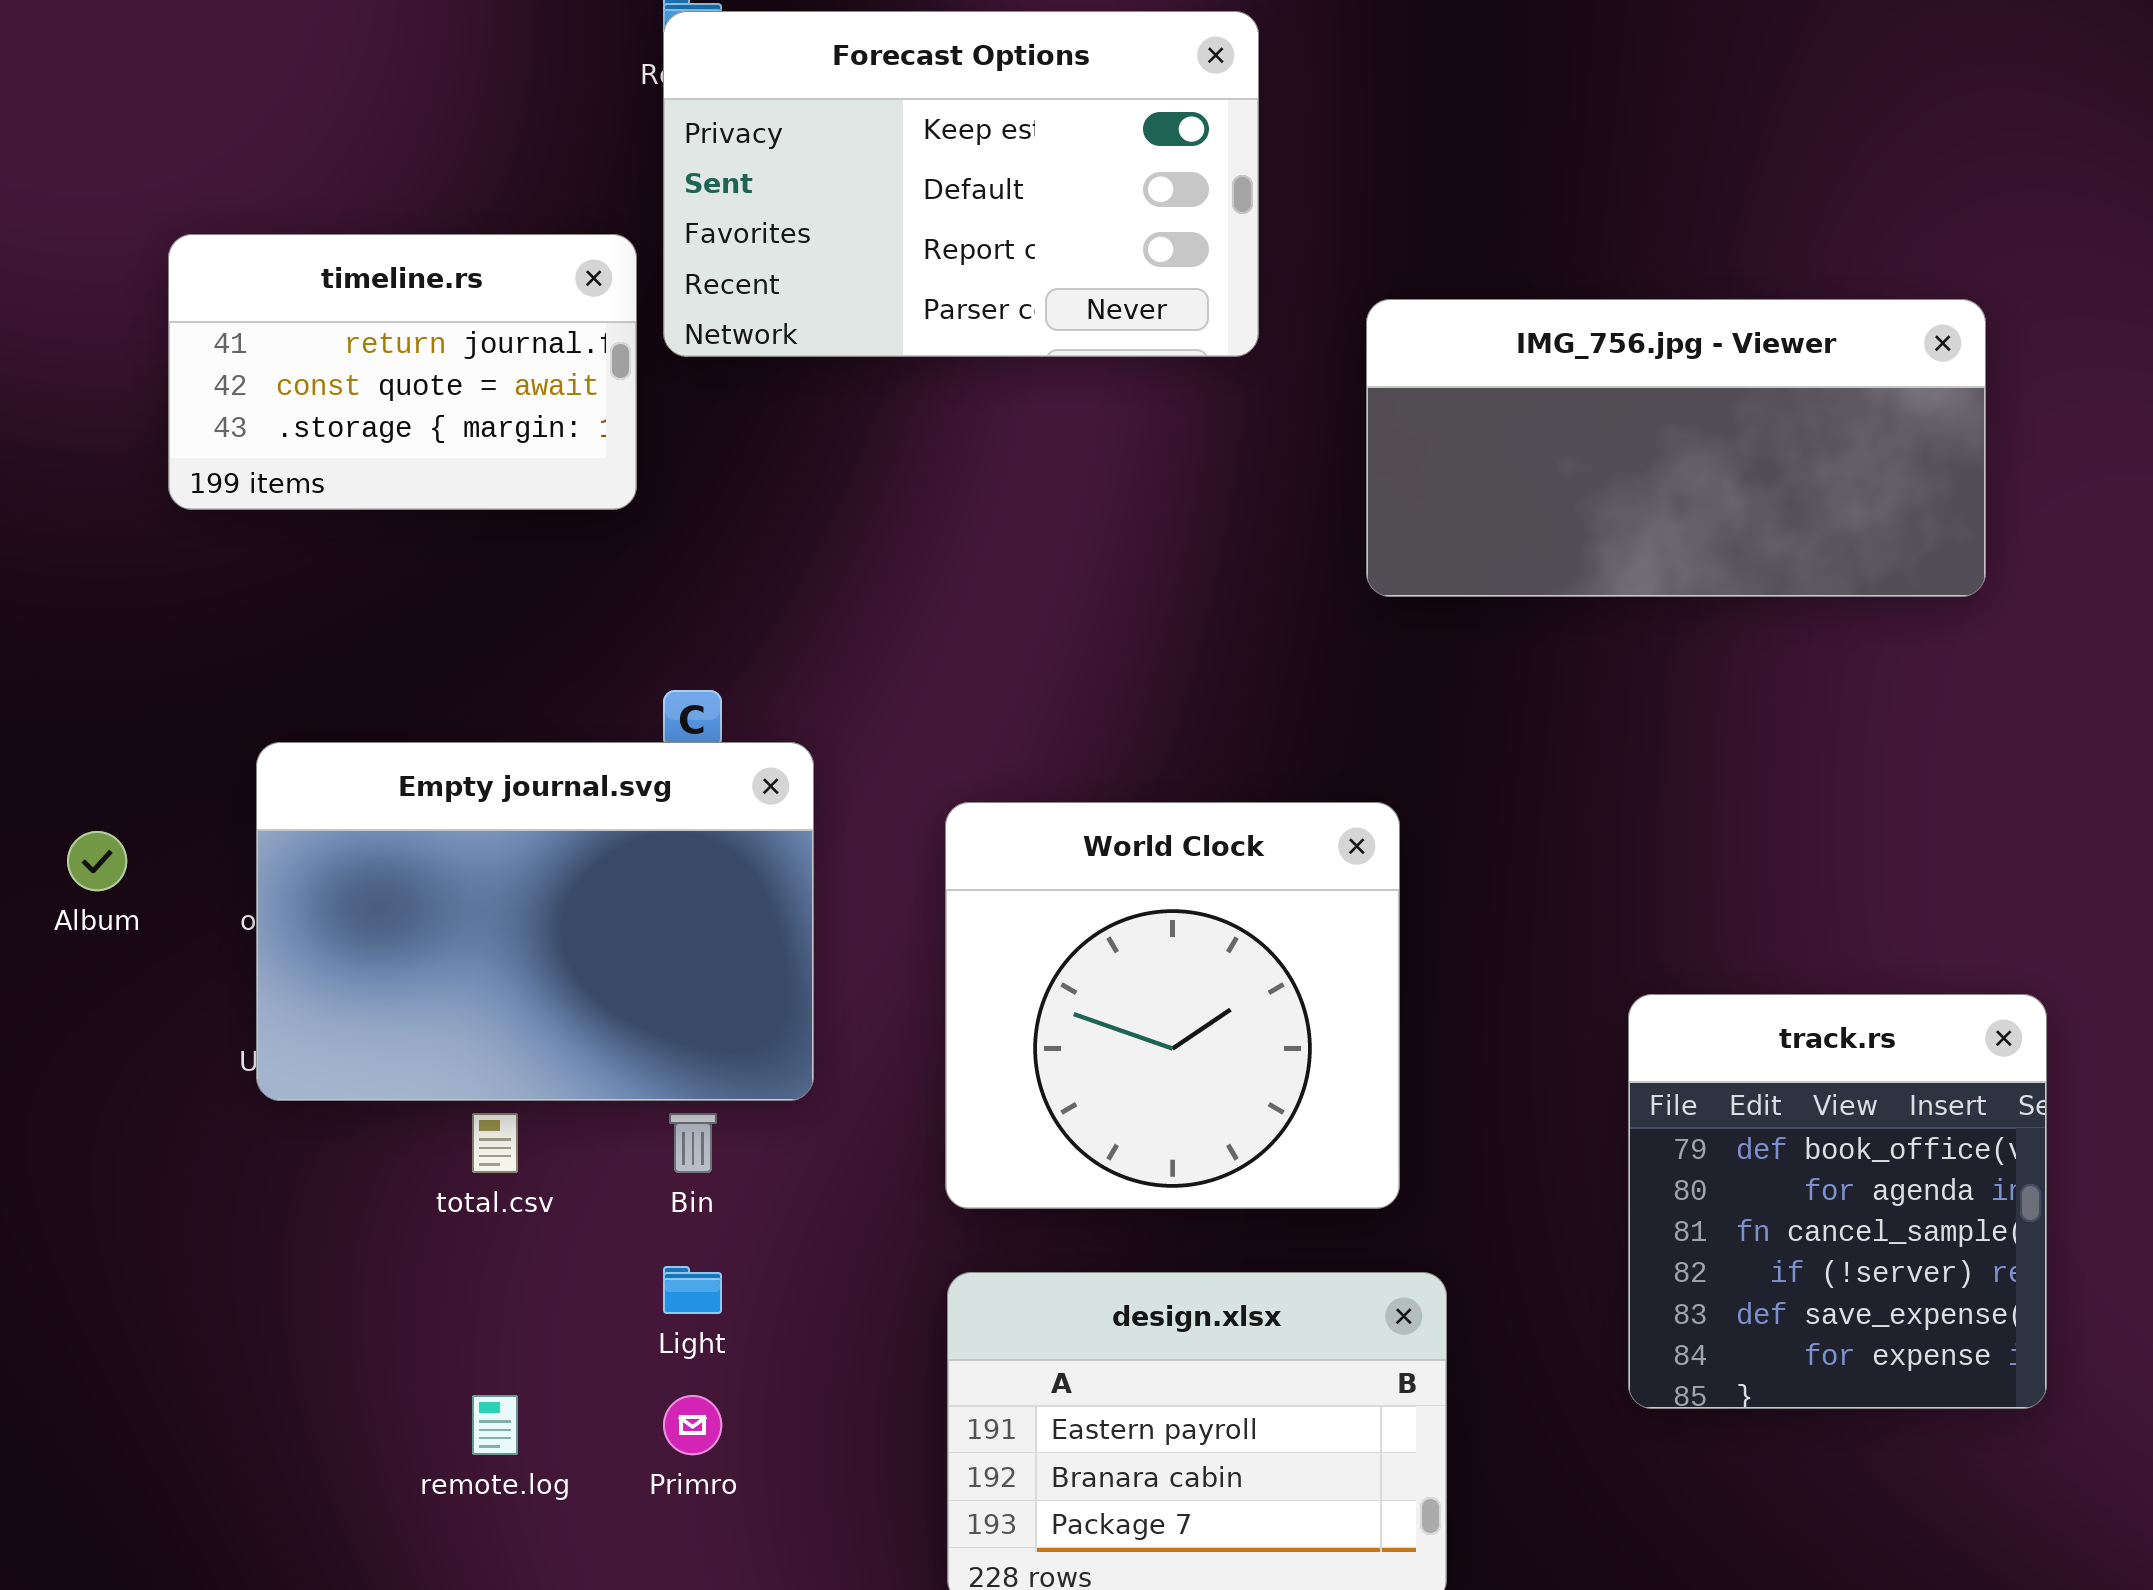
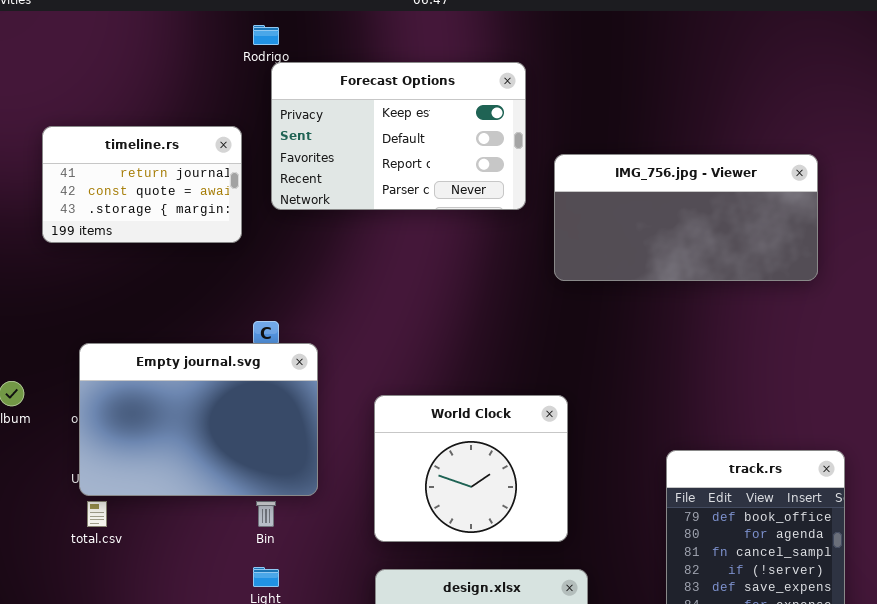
Forecast Options: [663,11,1259,357] -> [271,62,526,210], moved
World Clock: [945,802,1400,1209] -> [374,395,568,542], resized
total.csv: [472,1113,518,1173] -> [87,501,107,527], moved

